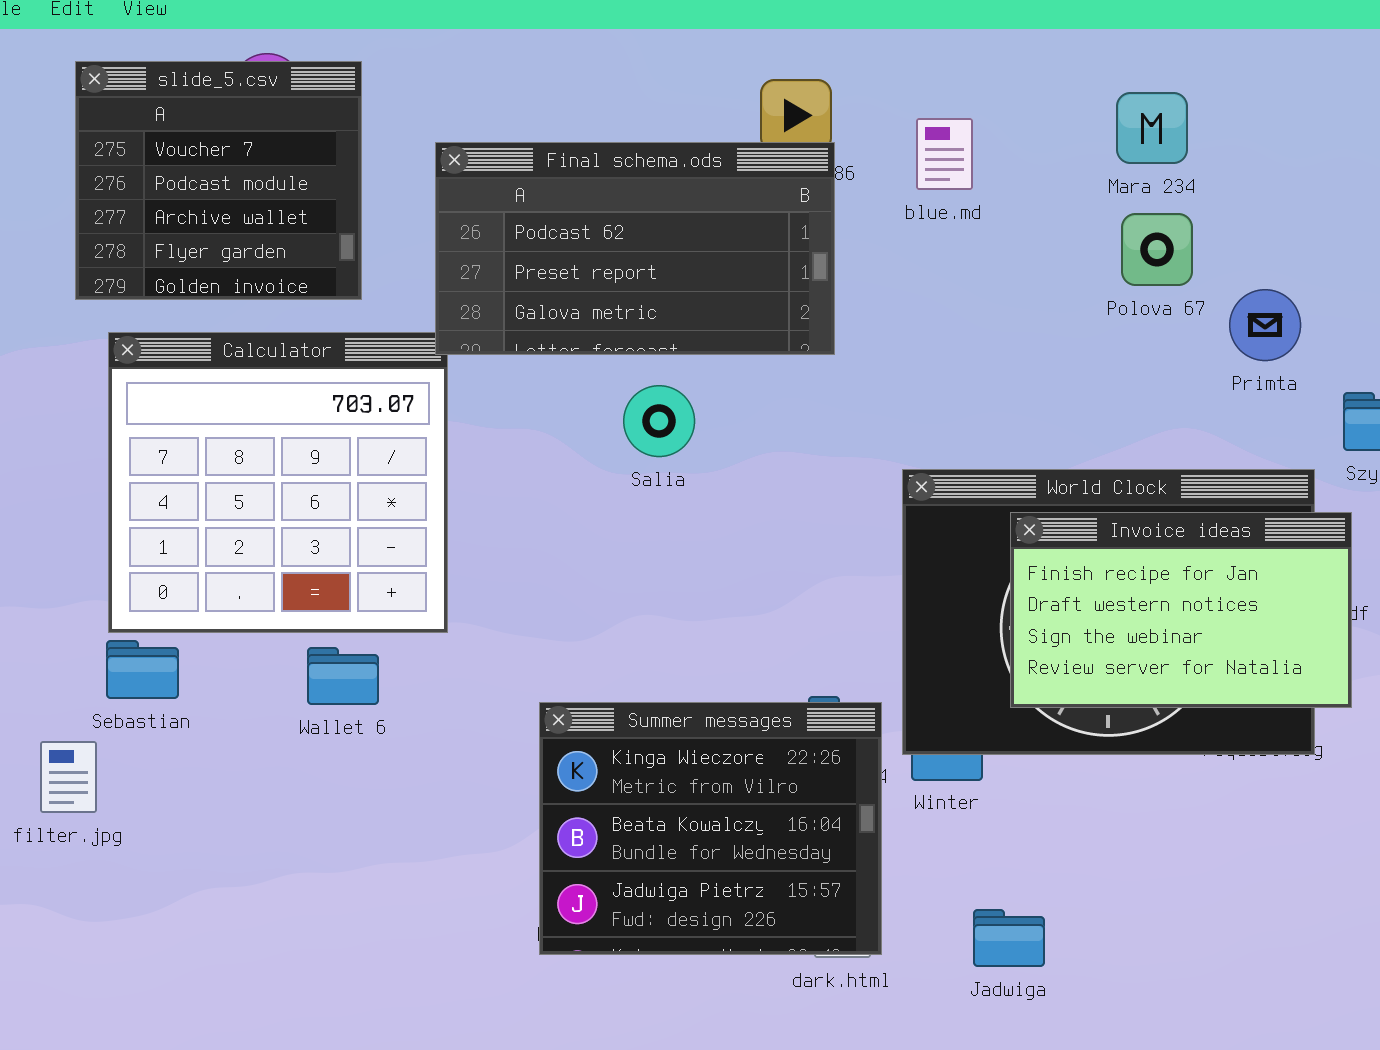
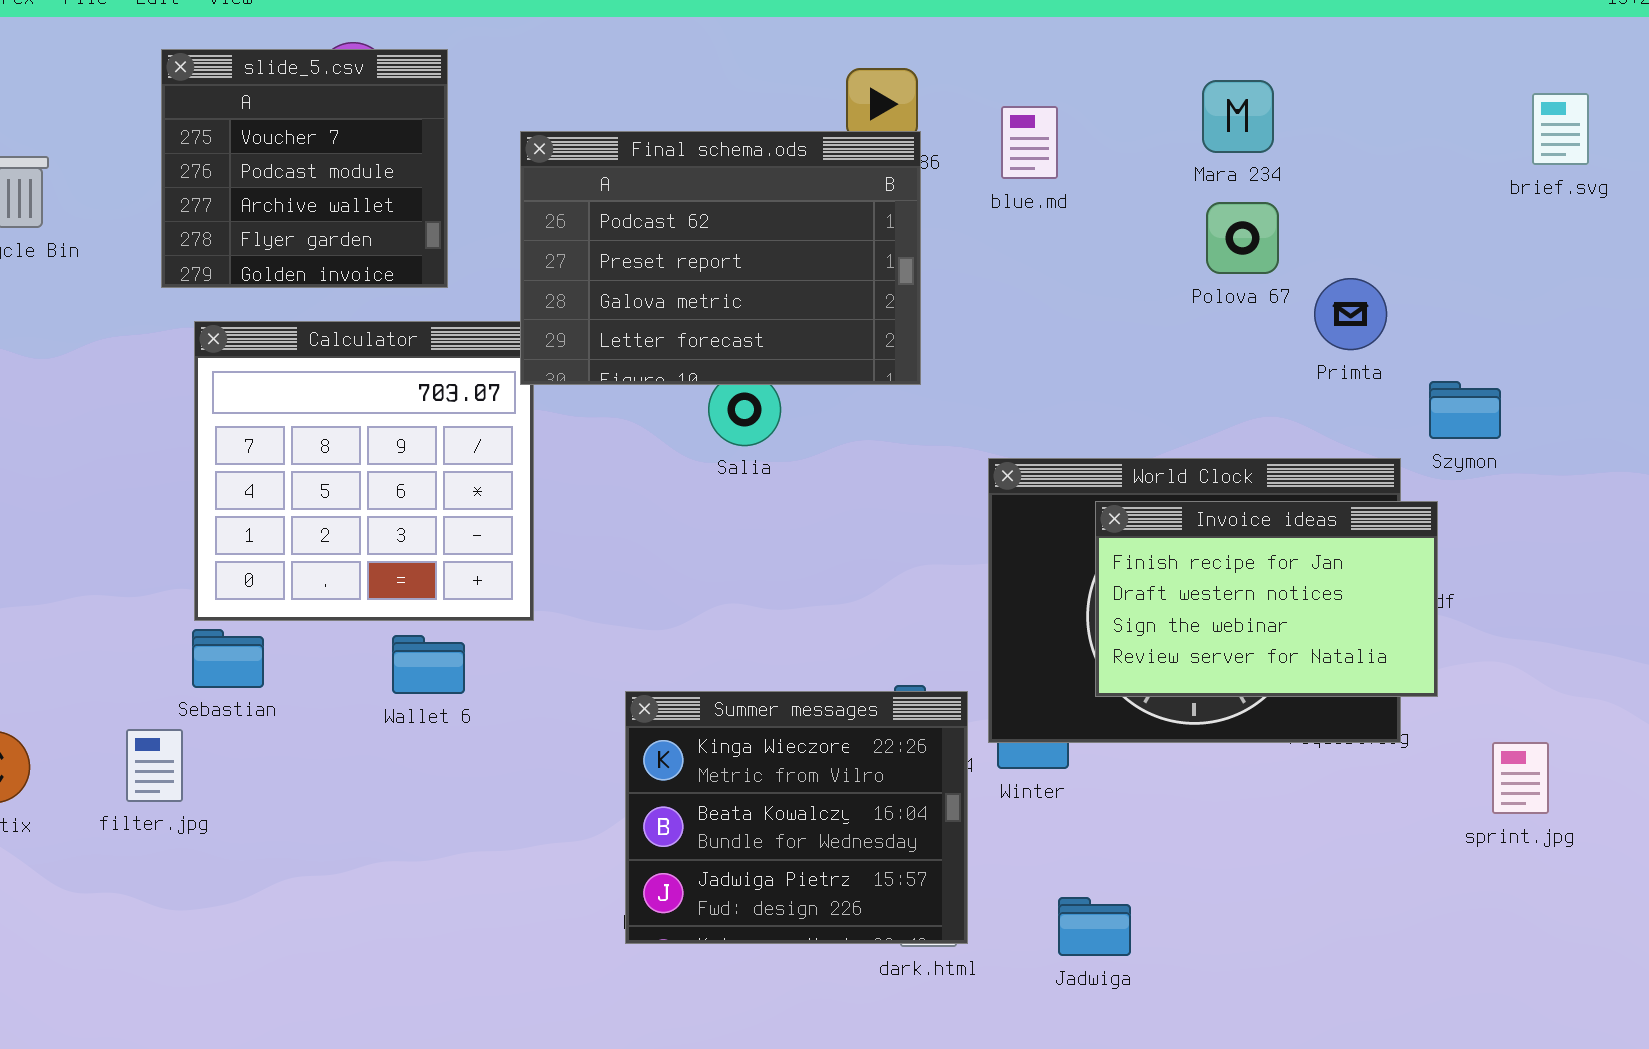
Final schema.ods: [435,142,835,355] -> [520,131,921,385], resized

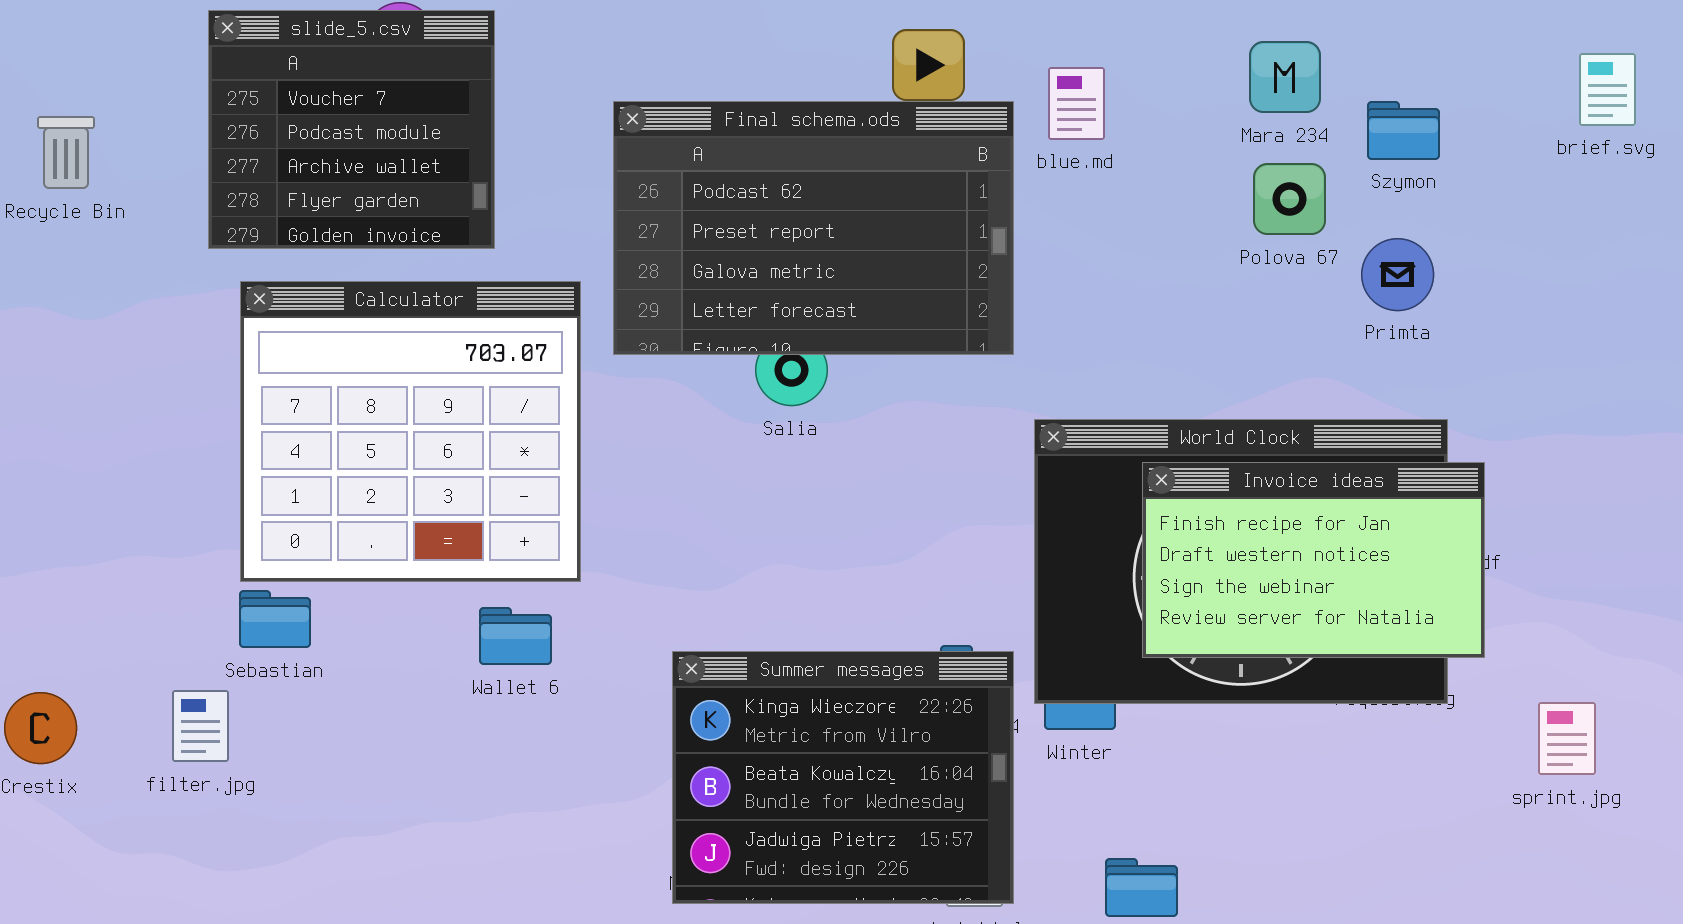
Final schema.ods: [520,131,921,385] -> [613,101,1014,355], moved
Szymon: [1429,381,1501,439] -> [1367,101,1440,160], moved
Wallet 6: [392,635,465,694] -> [479,607,552,665], moved

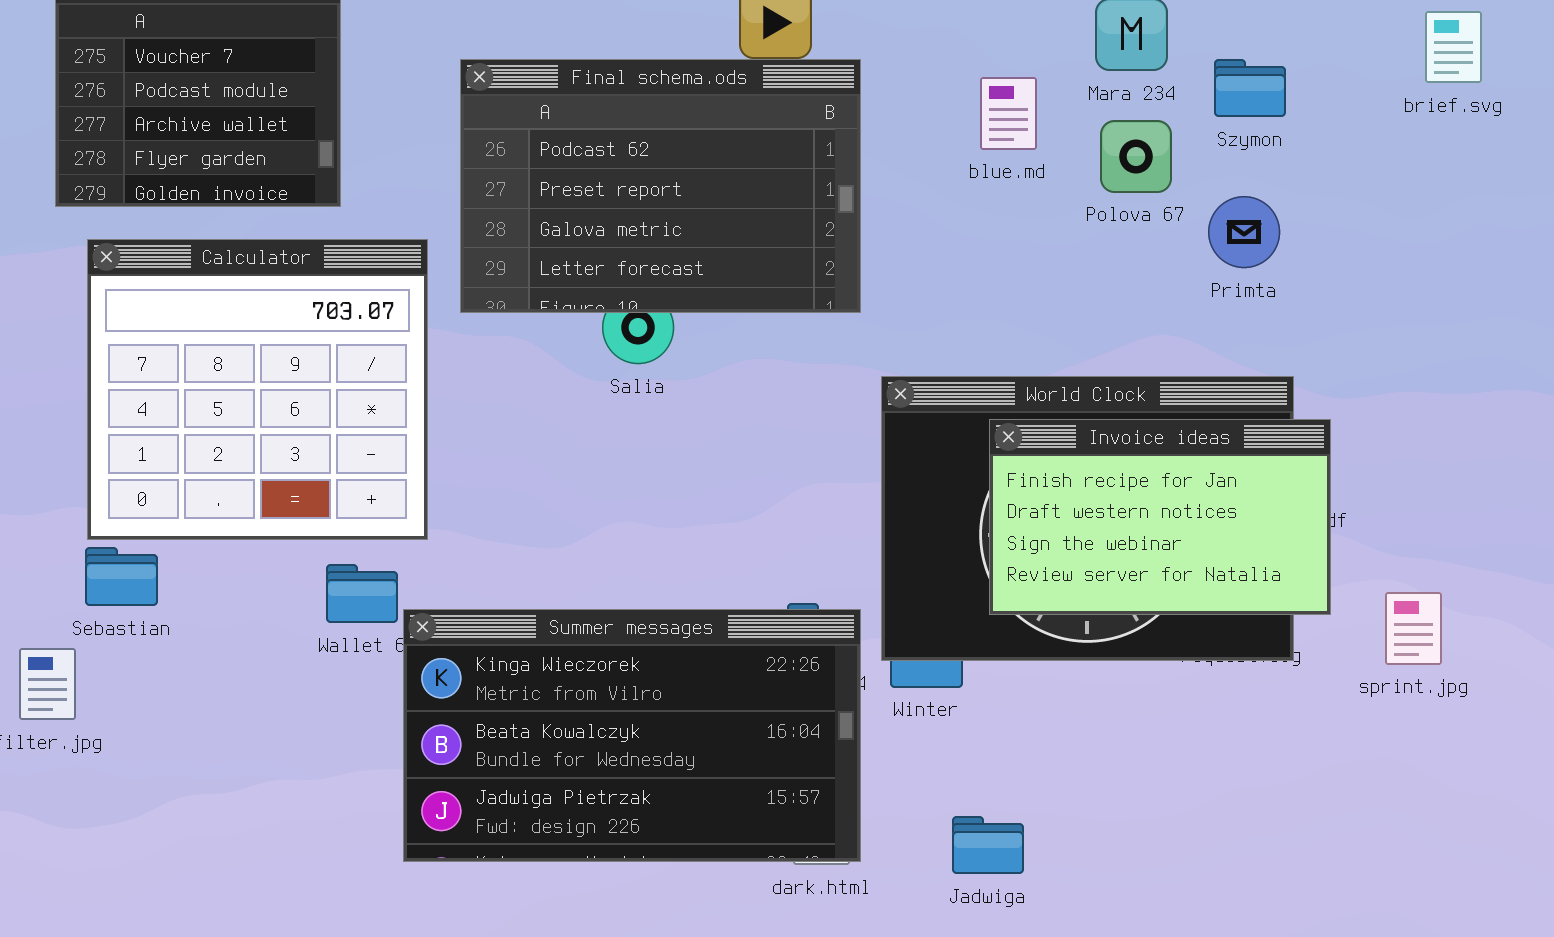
blue.md: [1048,67,1105,140] -> [980,77,1037,150], moved
Summer messages: [672,651,1014,904] -> [403,609,861,862], resized
sprint.jpg: [1538,702,1596,775] -> [1385,592,1442,665], moved

